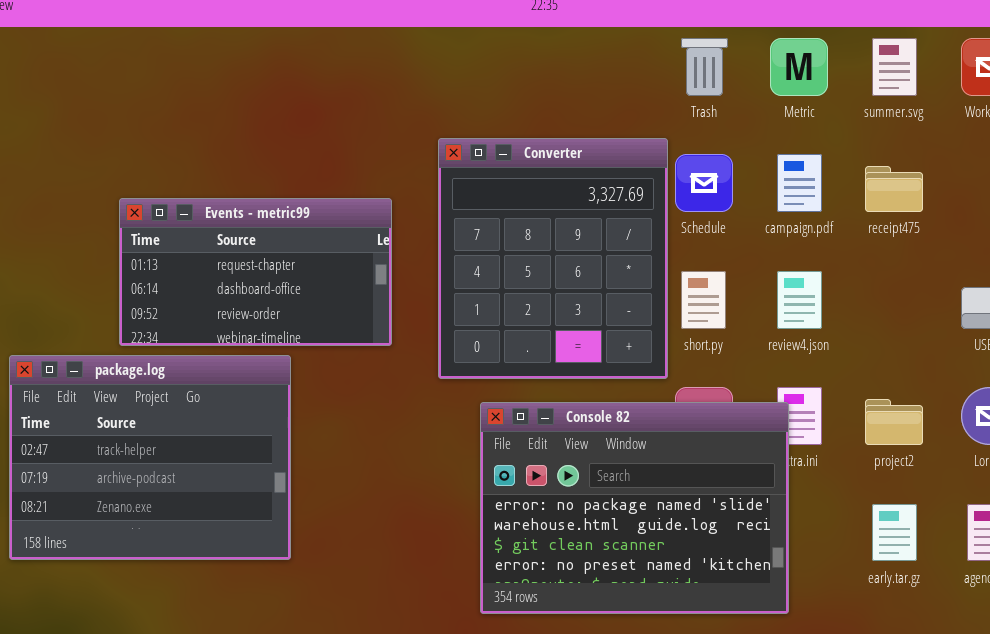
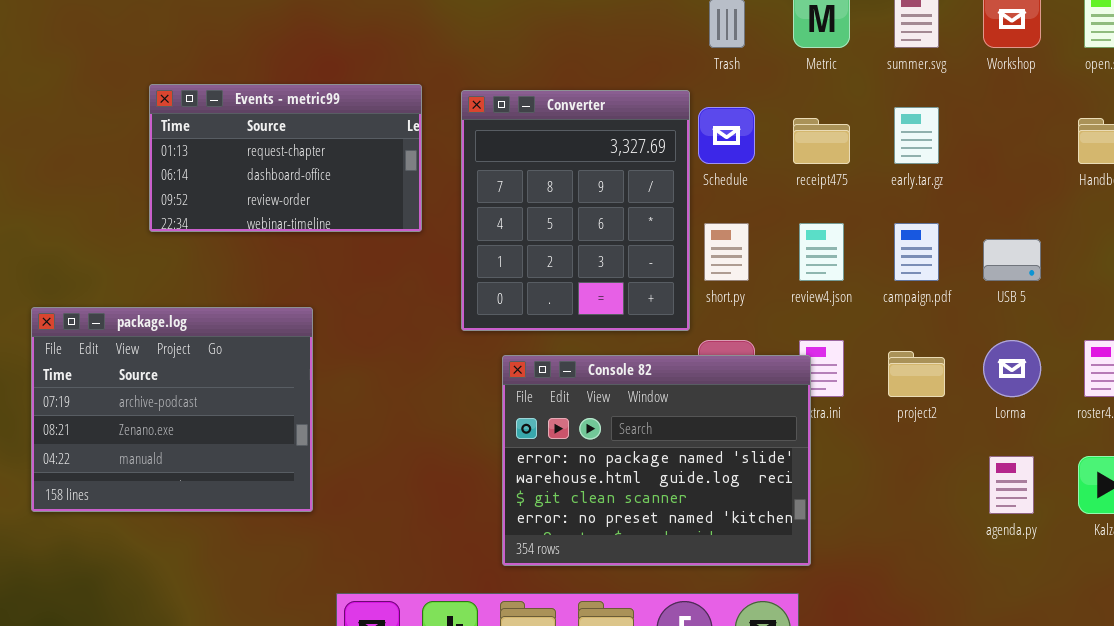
campaign.pdf: [777,154,822,212] -> [894,223,939,281], moved
receipt475: [865,166,923,212] -> [793,118,850,164], moved
Events - metric99: [119,198,392,346] -> [149,84,422,232], moved
package.log: [9,355,291,560] -> [31,307,313,512], scrolled down 1 row
early.tar.gz: [872,504,917,561] -> [894,107,939,164], moved

